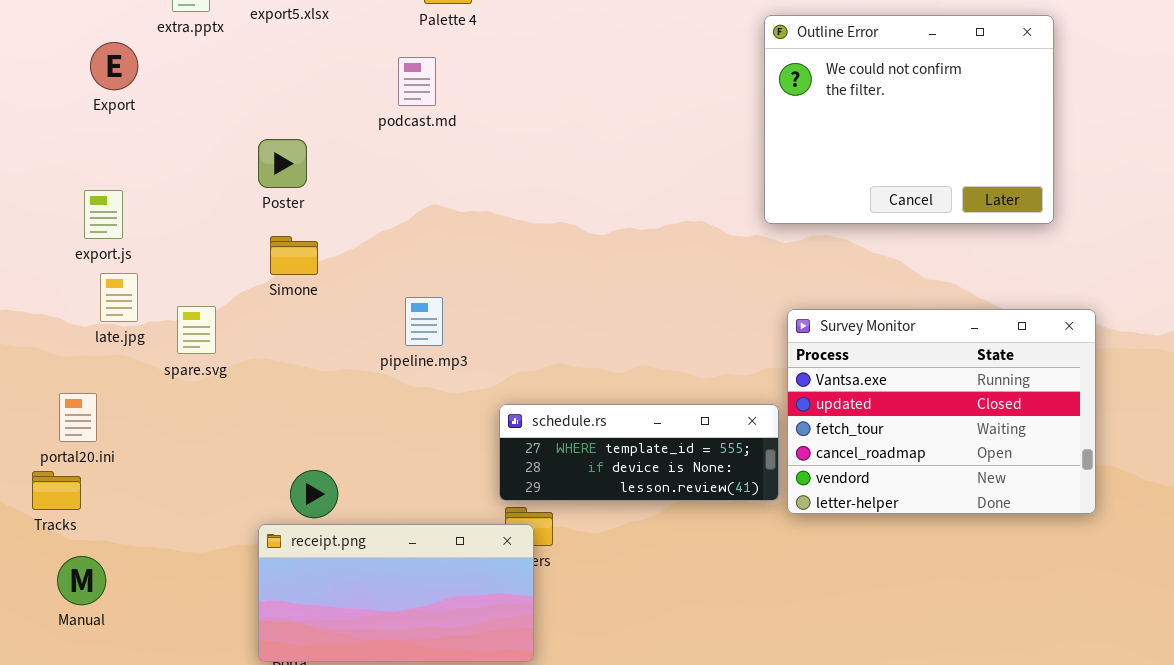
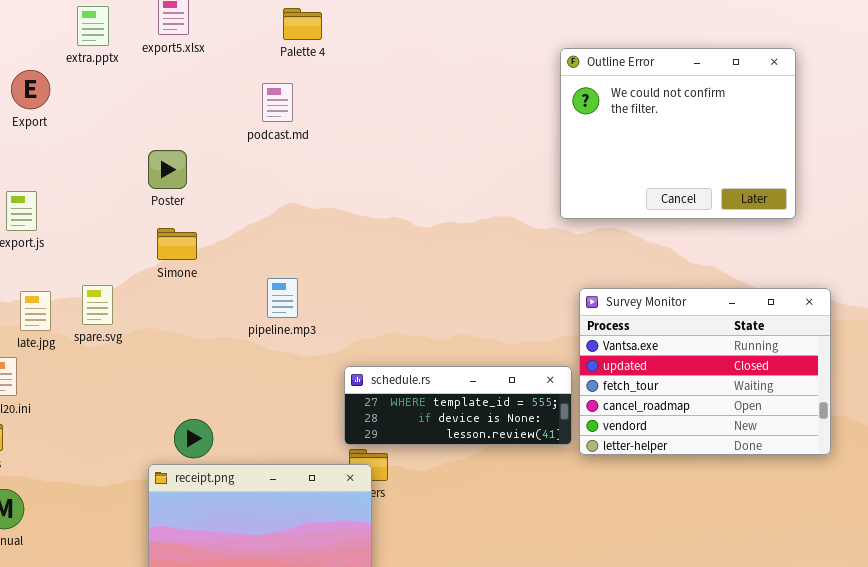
late.jpg: [100,273,138,322] -> [20,291,51,331], moved

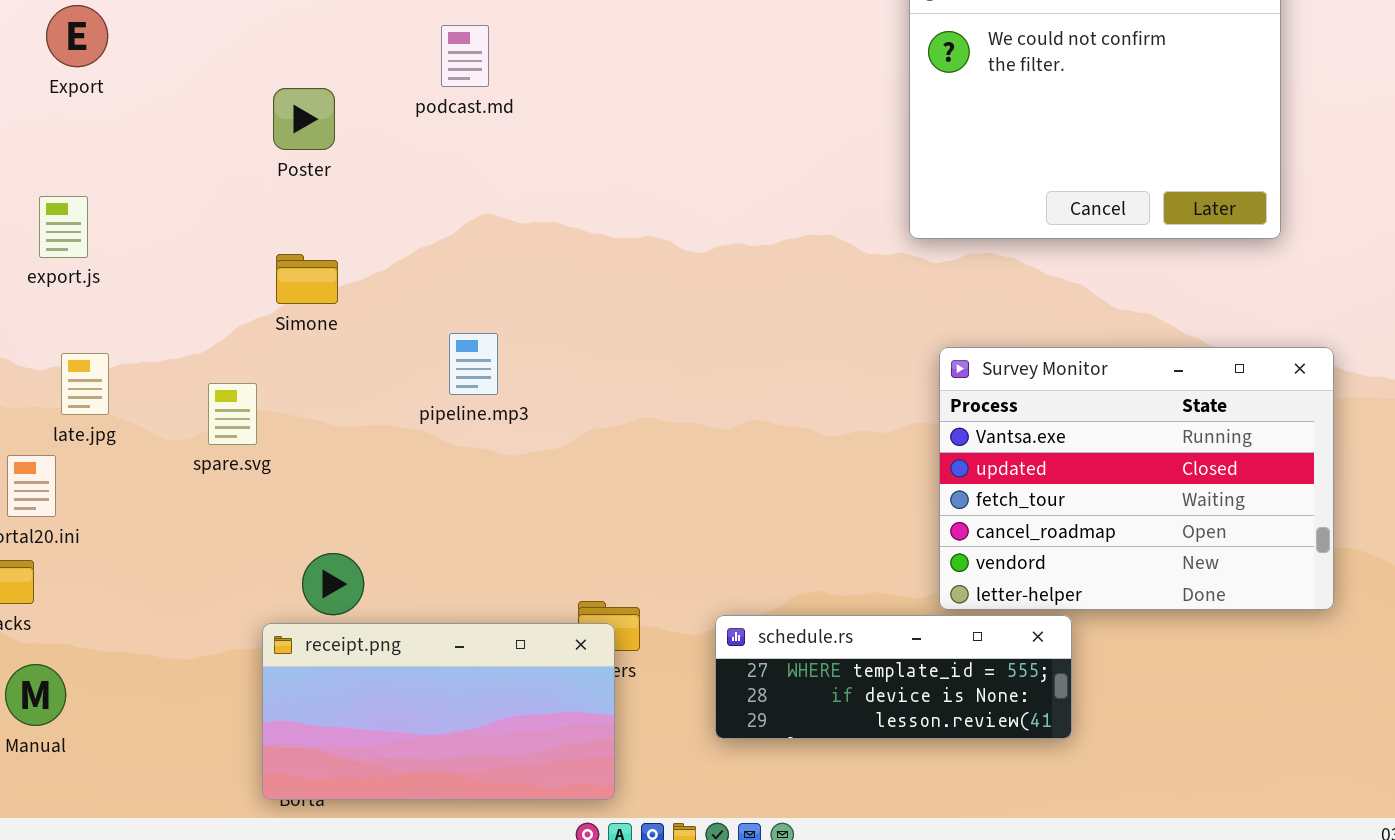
Poster: [148,150,187,189] -> [273,88,335,150], moved
spare.svg: [82,285,113,325] -> [208,383,257,445], moved
schedule.rs: [344,366,572,445] -> [715,615,1072,739], moved

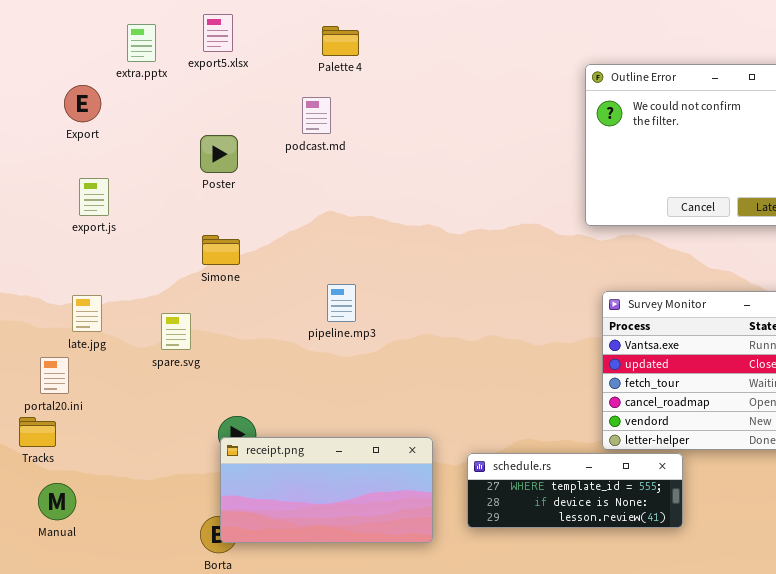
export.js: [39,196,88,258] -> [79,178,109,216], moved
pipeline.mp3: [449,333,498,395] -> [327,284,356,322], moved
receipt.png: [262,623,615,800] -> [220,437,433,543], moved

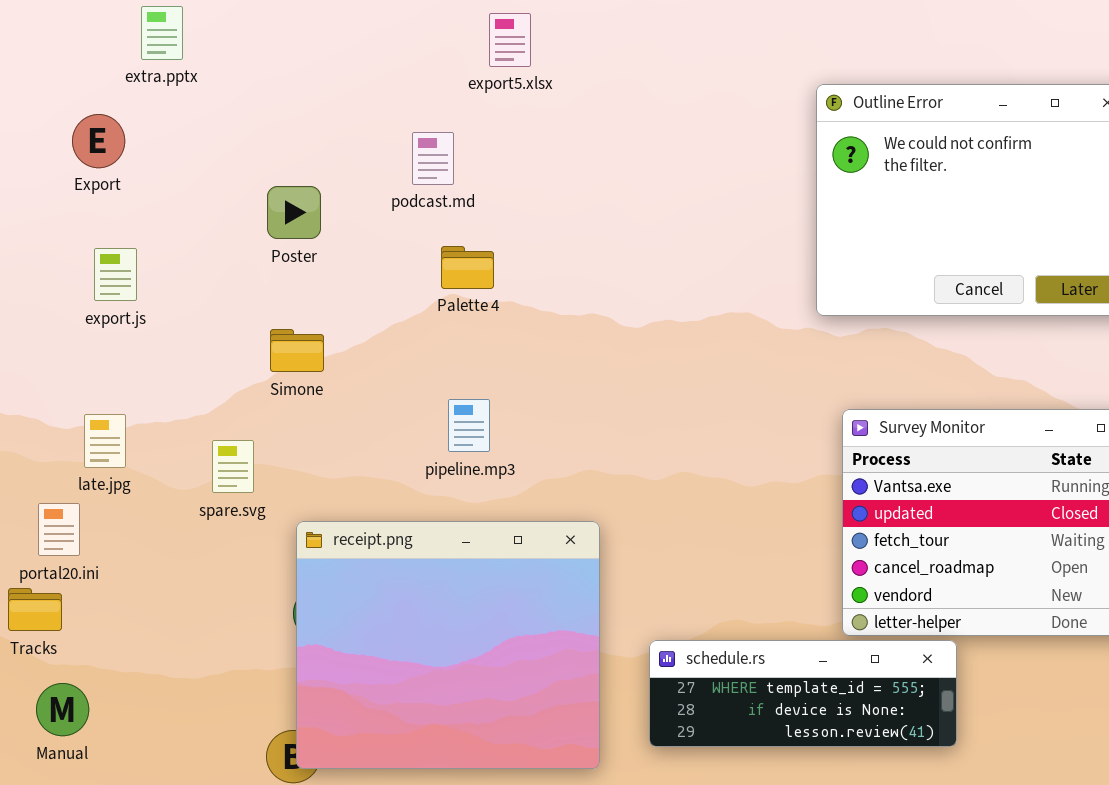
export5.xlsx: [203,14,233,52] -> [489,13,531,67], moved
extra.pptx: [127,24,156,62] -> [141,6,183,60], moved
Palette 4: [322,26,359,56] -> [441,246,494,289], moved
receipt.png: [220,437,433,543] -> [296,521,600,769], resized

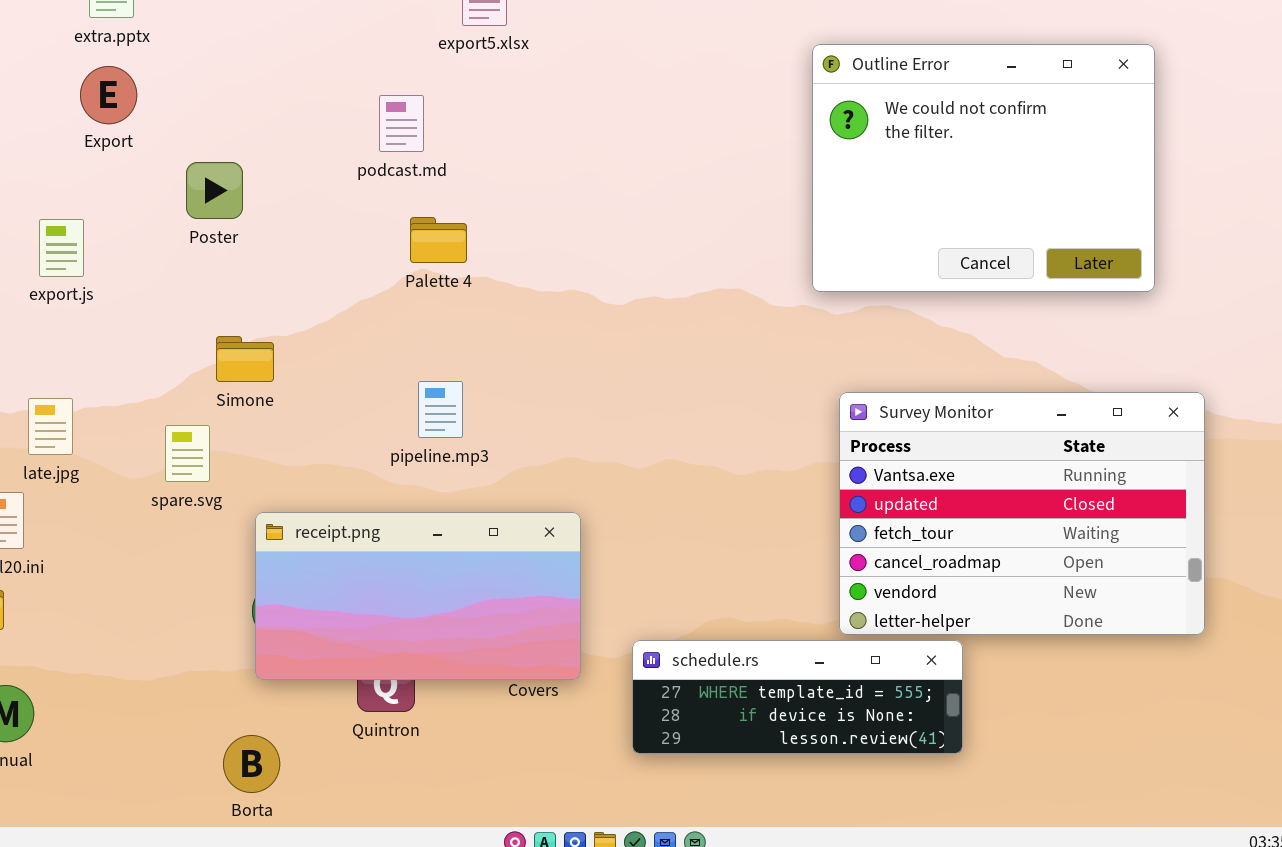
Export: [72,114,125,168] -> [80,66,137,124], moved
Poster: [267,186,321,239] -> [186,162,243,219], moved
Simone: [270,329,324,372] -> [216,336,274,382], moved
receipt.png: [296,521,600,769] -> [255,512,581,680], resized

